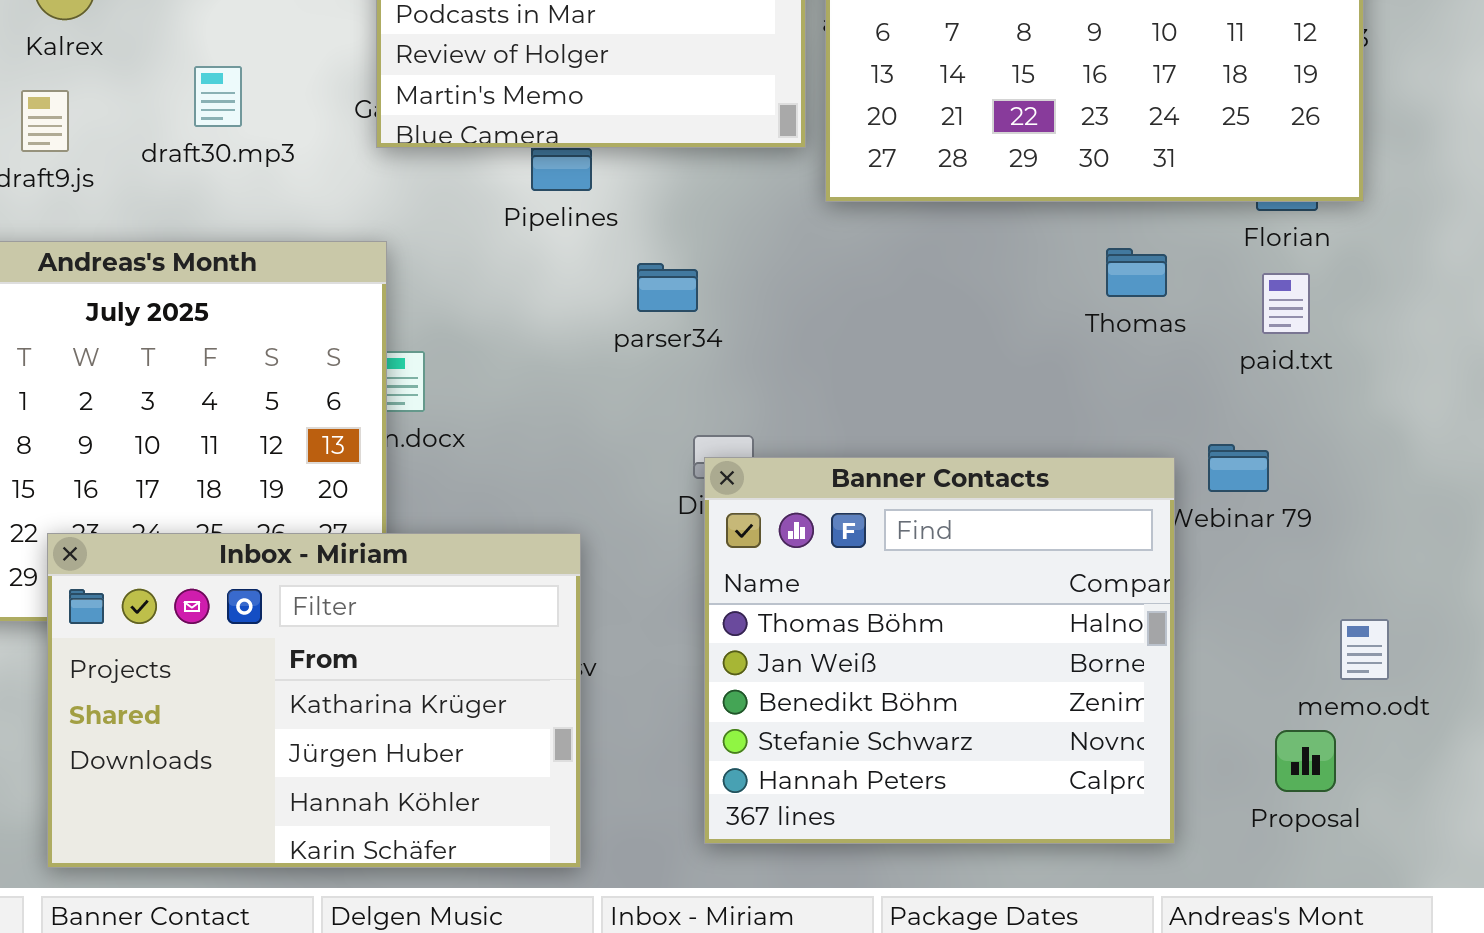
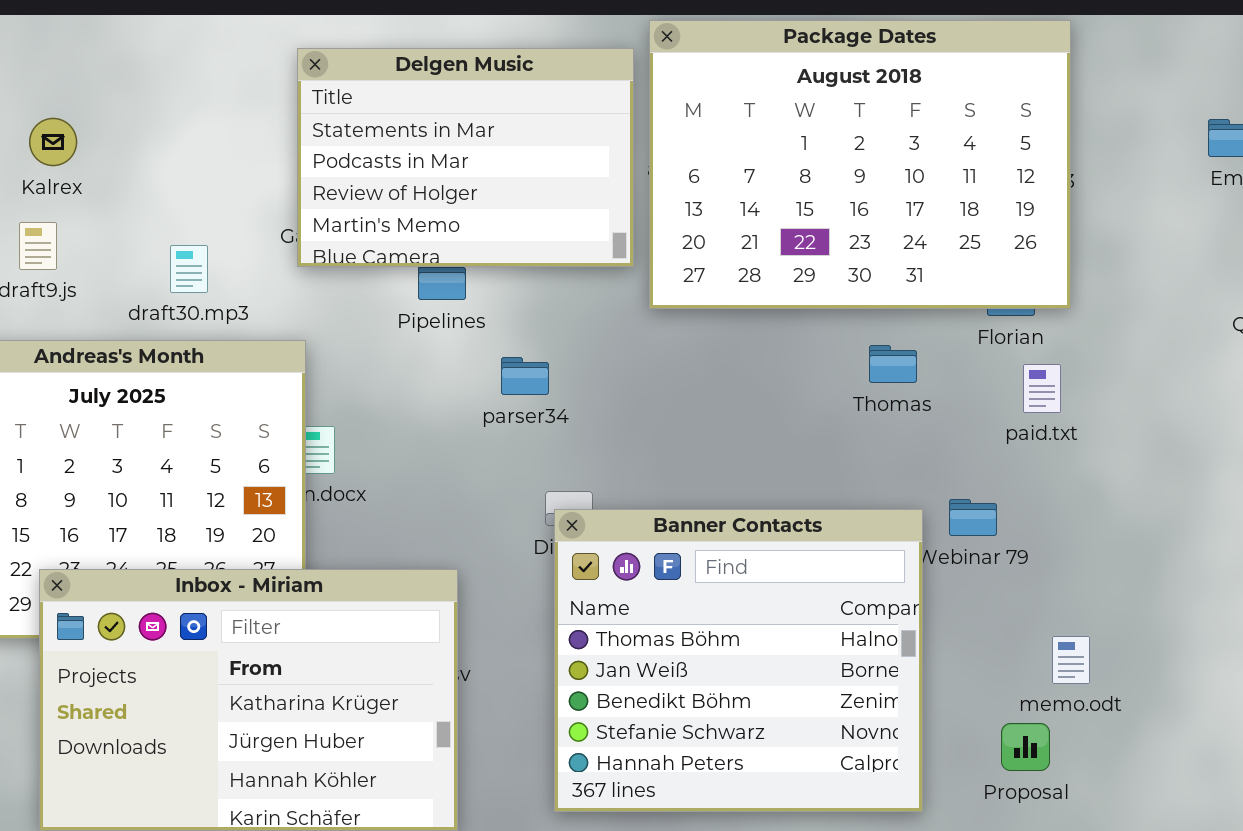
draft30.mp3: [194,66,242,127] -> [170,245,208,293], moved
paid.txt: [1262,273,1310,334] -> [1023,364,1061,413], moved

